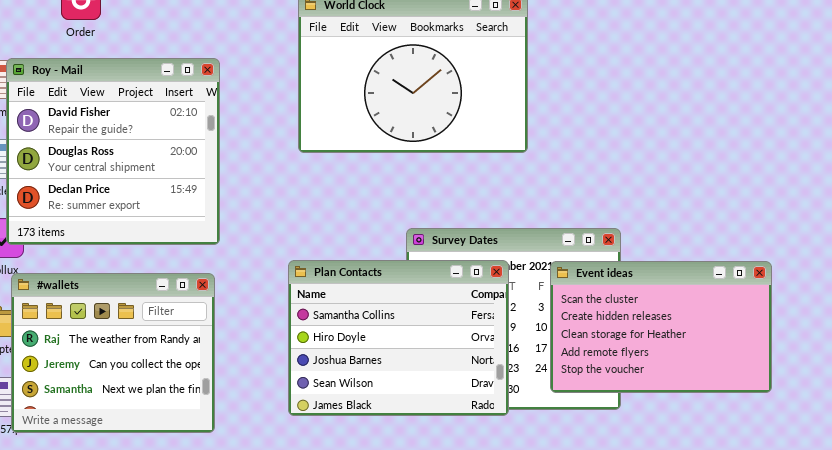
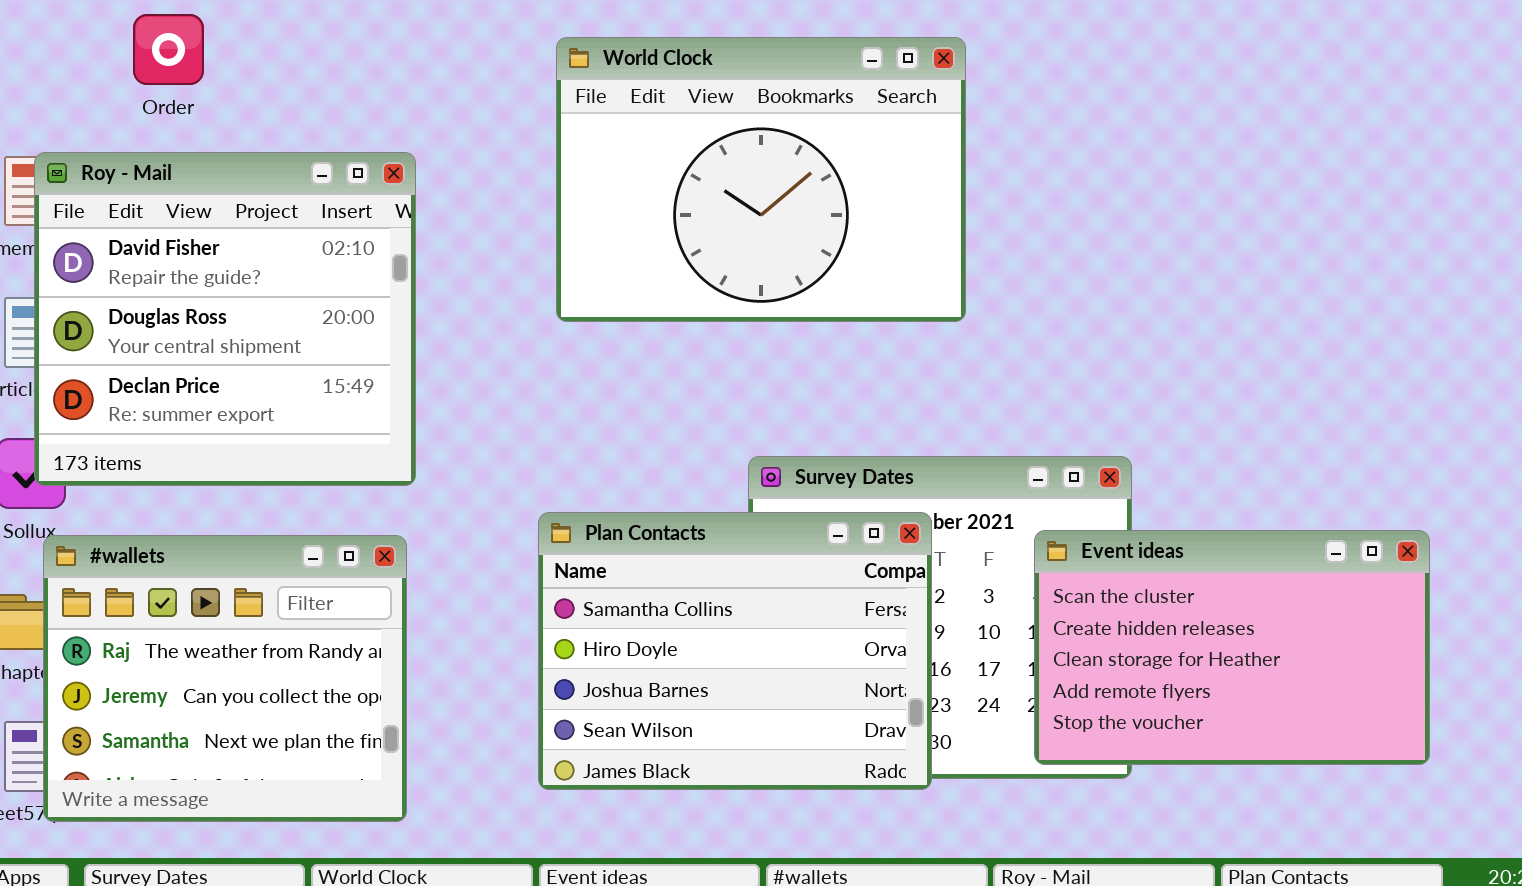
Event ideas: [550,261,772,393] -> [1034,530,1430,765], moved

